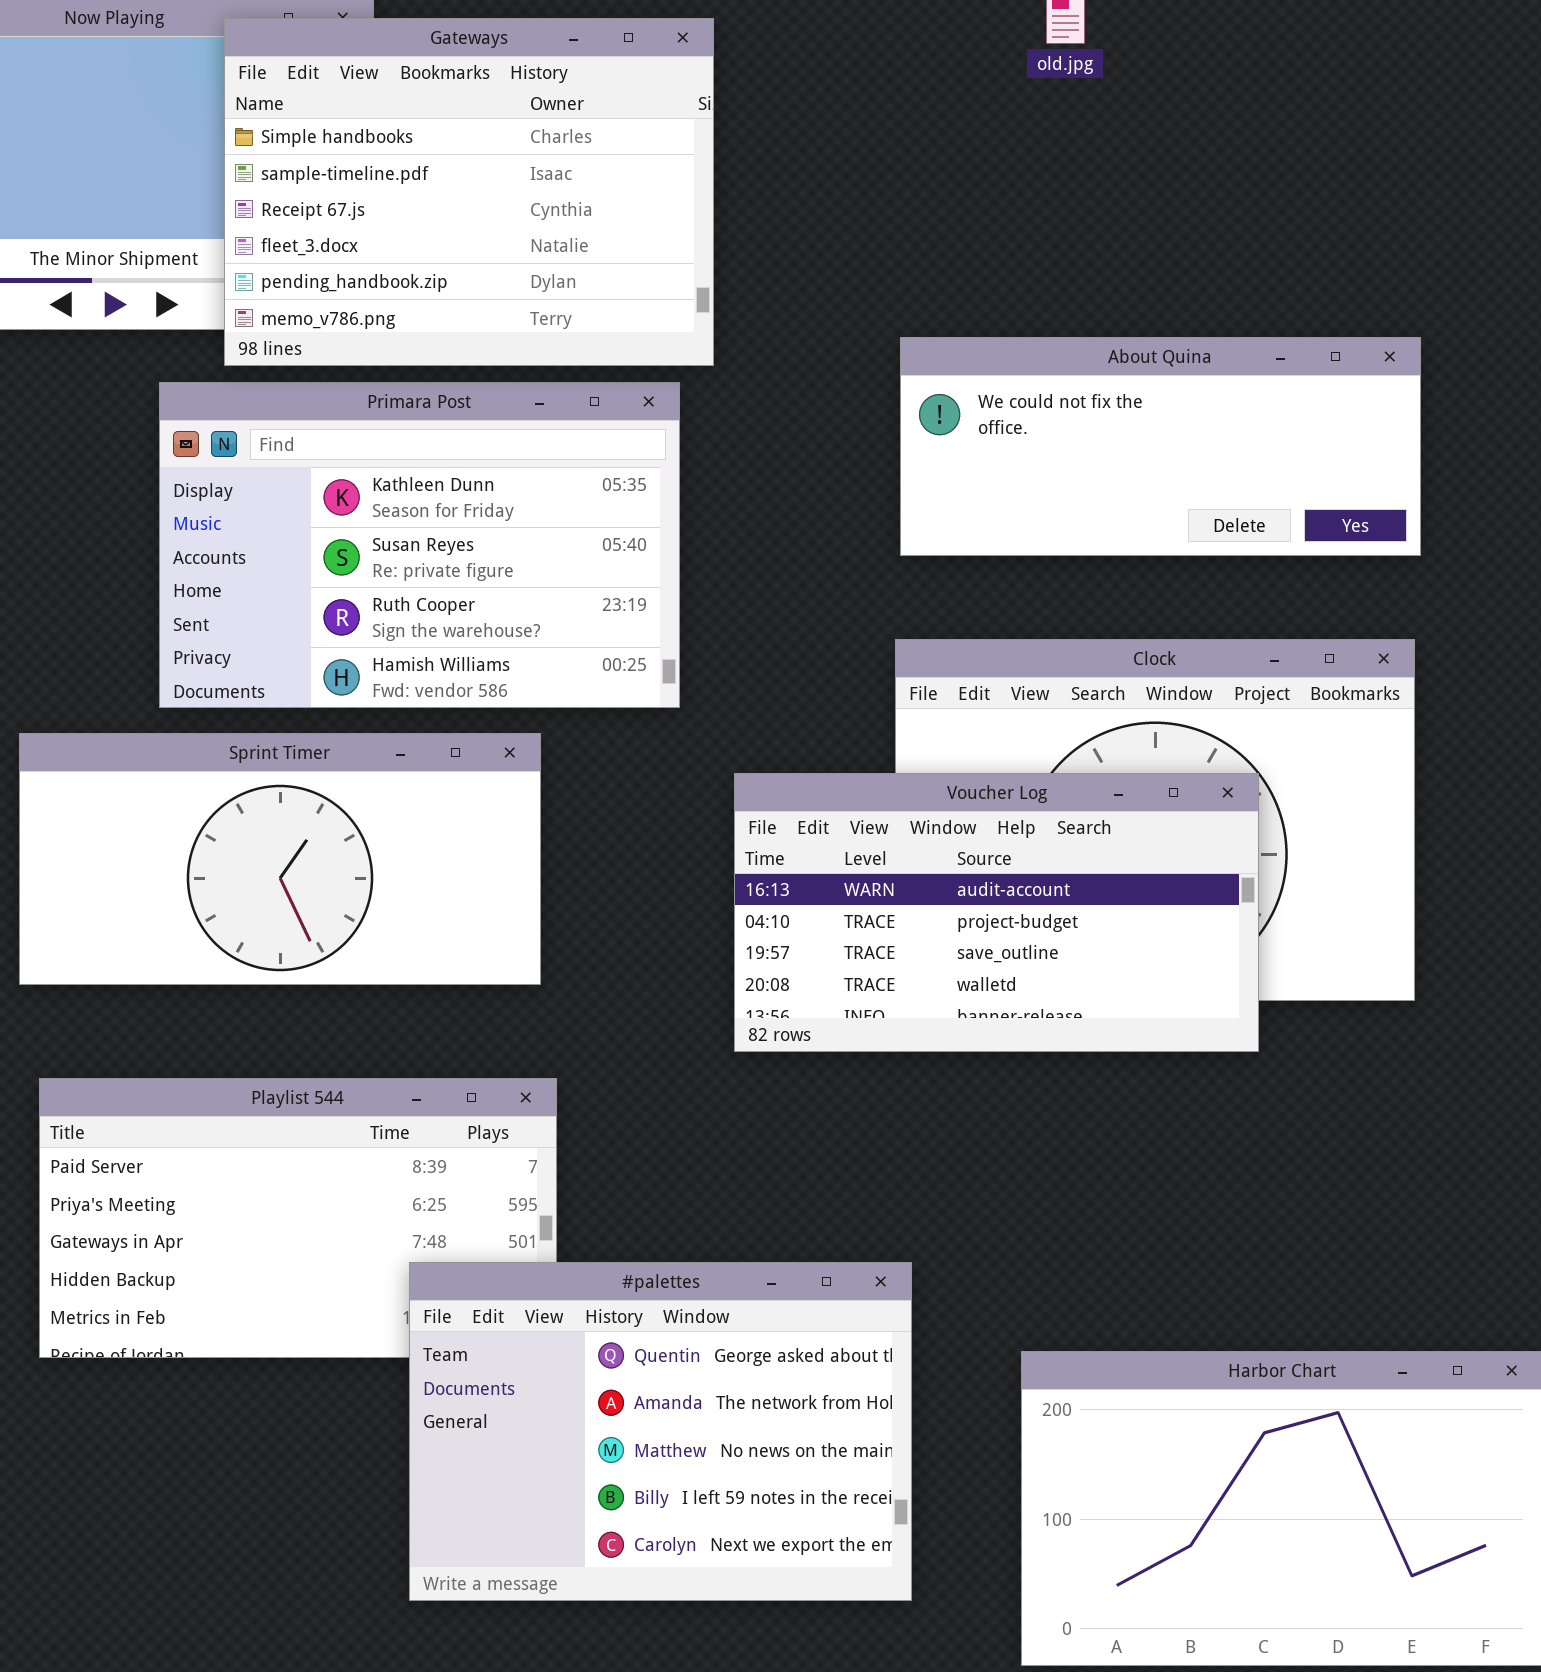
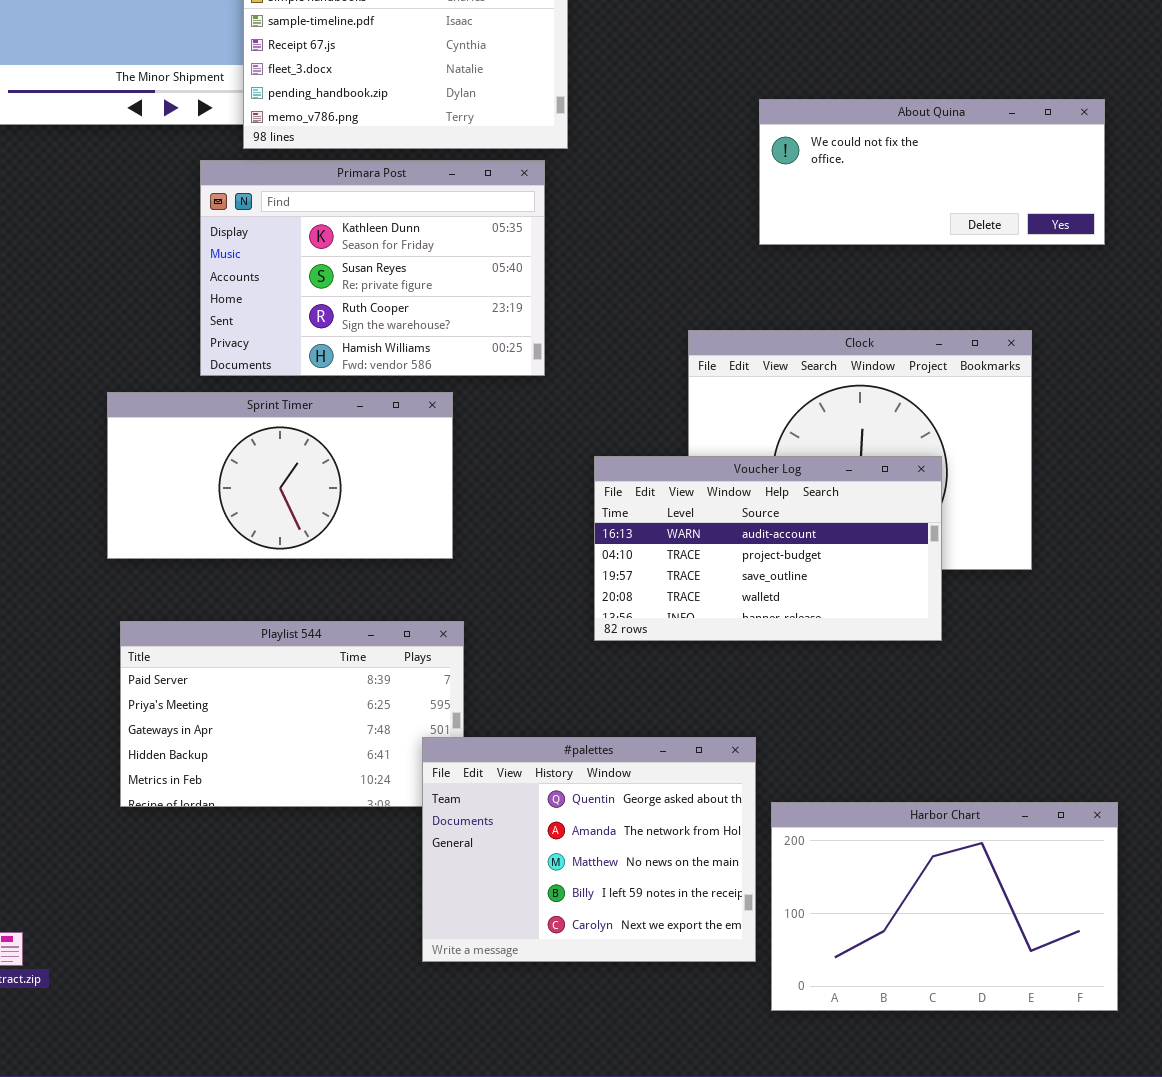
About Quina: [900,337,1421,556] -> [759,99,1105,245], moved
Voucher Log: [734,773,1259,1052] -> [594,456,942,641], moved
#palettes: [409,1262,912,1601] -> [422,737,756,962], moved

